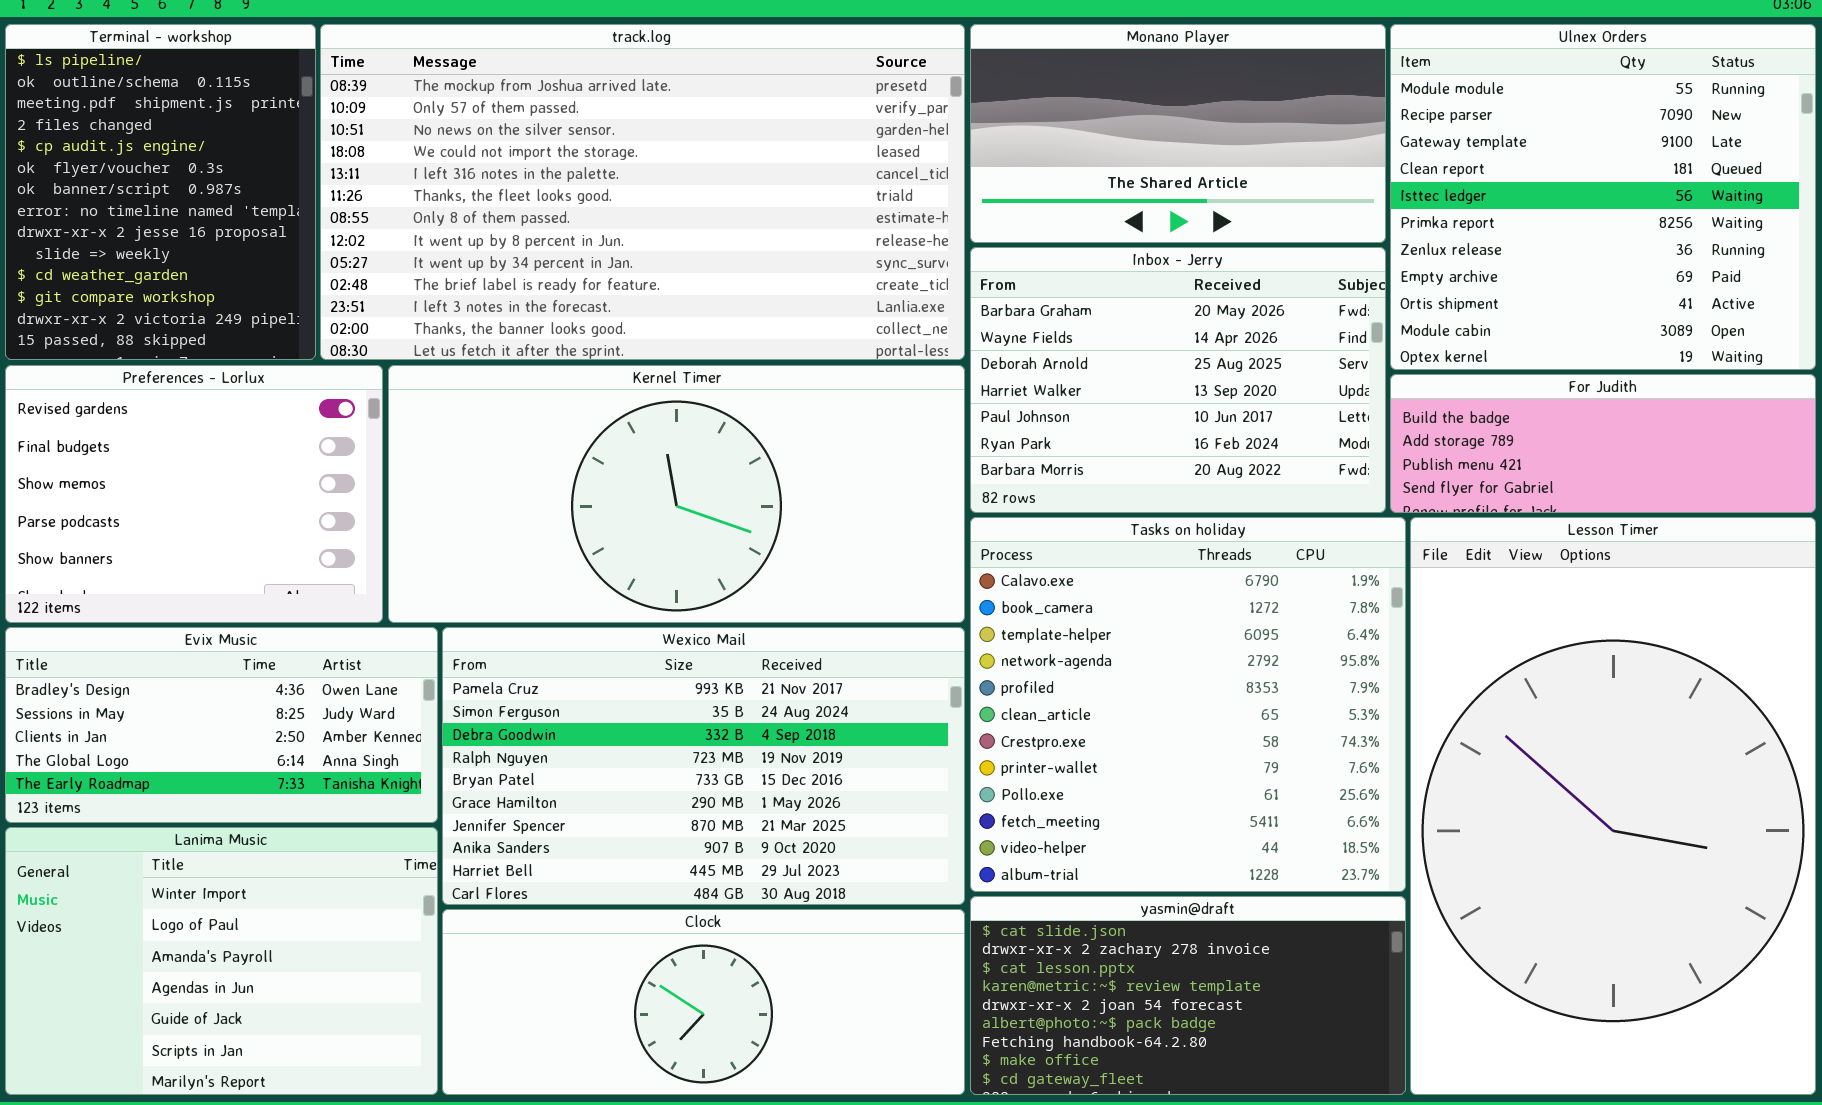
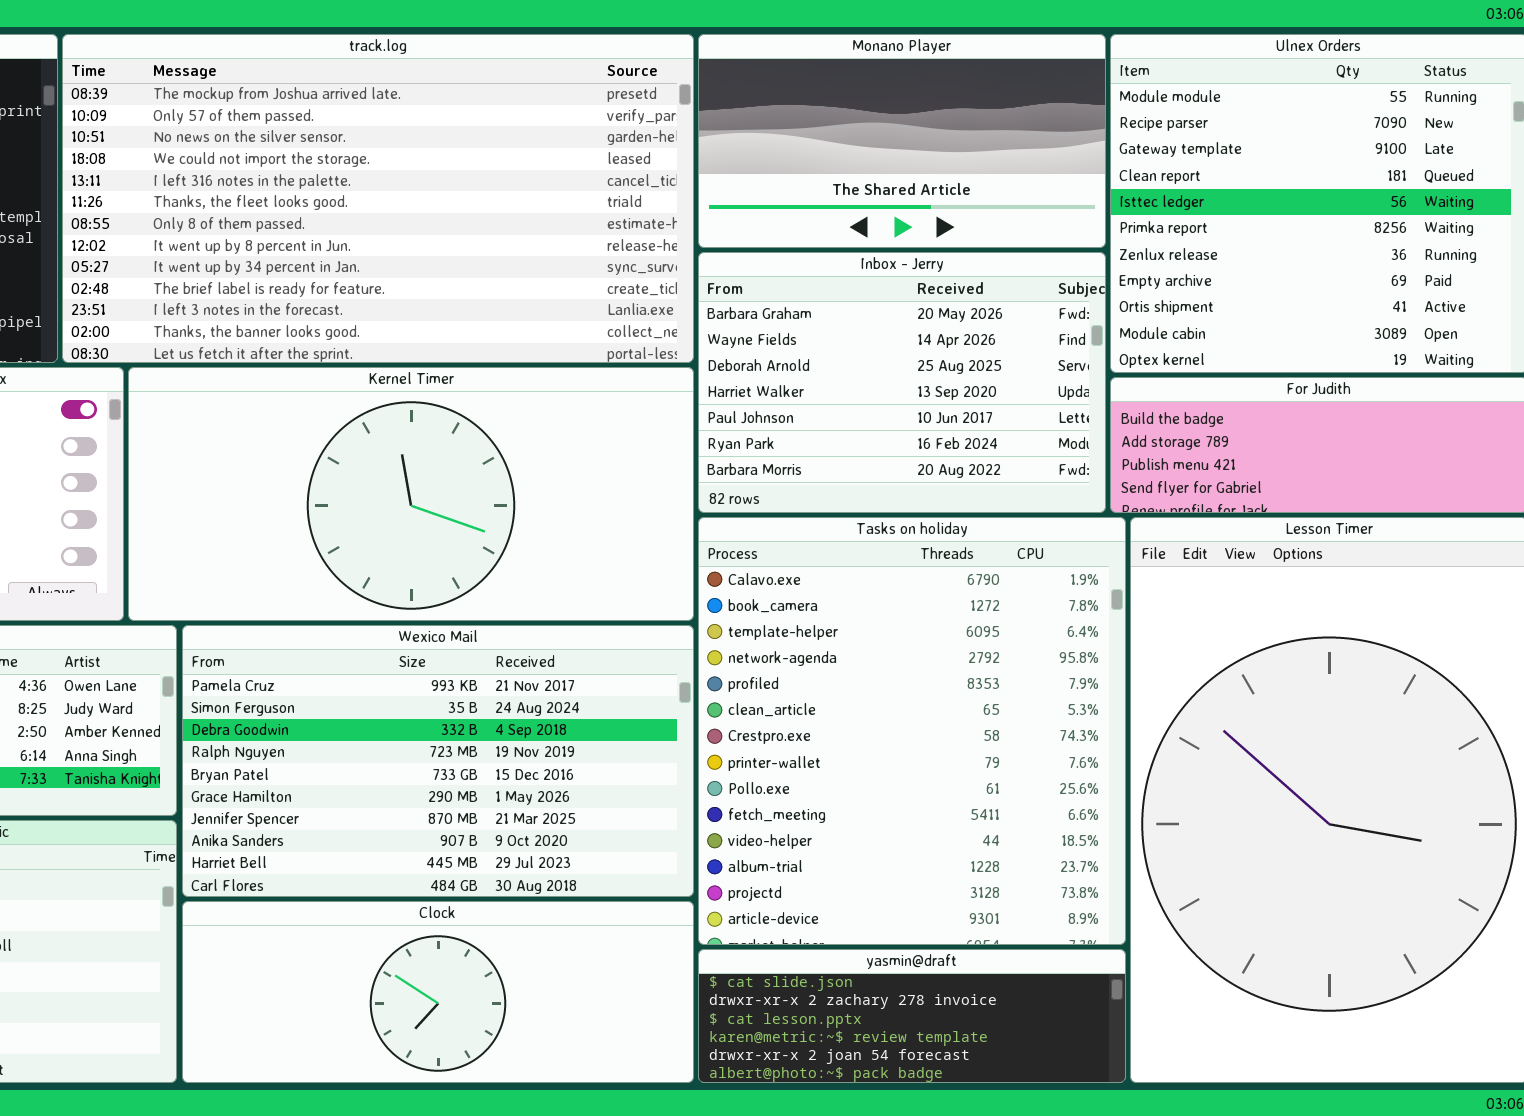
Tasks on holiday: [970,517,1406,892] -> [698,517,1126,945], resized
yasmin@draft: [970,896,1406,1095] -> [698,949,1126,1083], resized

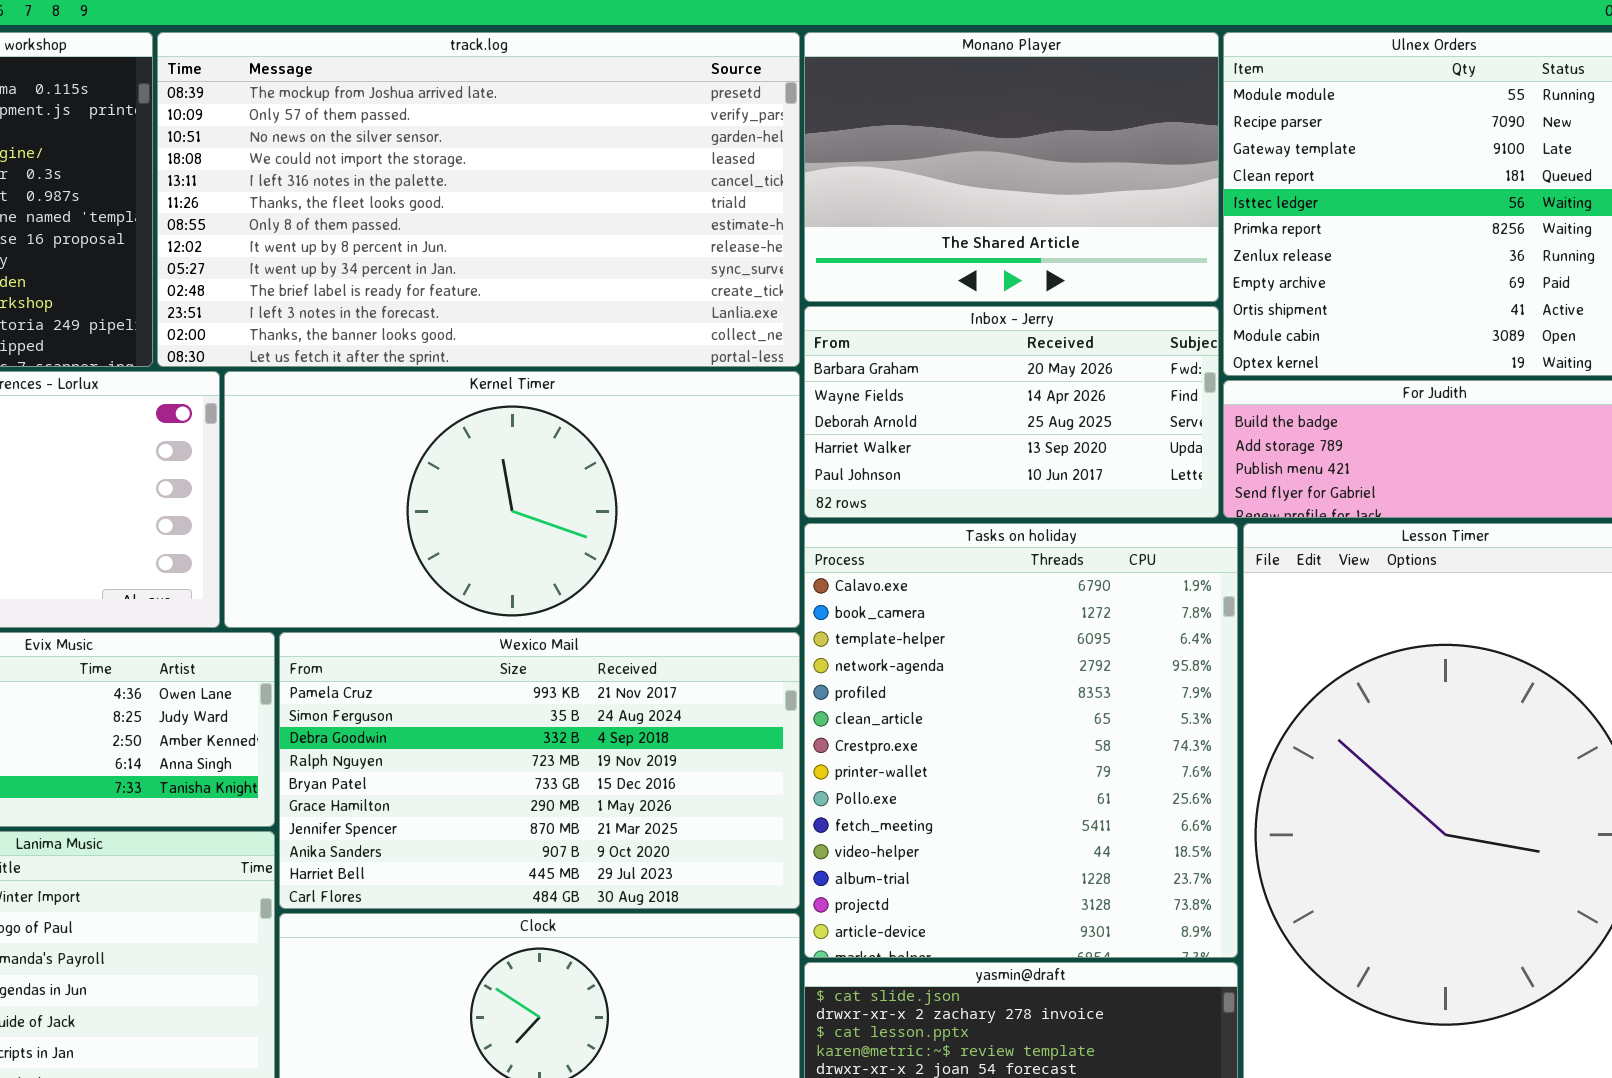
Monano Player: [698,34,1106,248] -> [804,32,1219,302], resized
Inbox - Jerry: [698,252,1106,513] -> [804,306,1219,518], resized

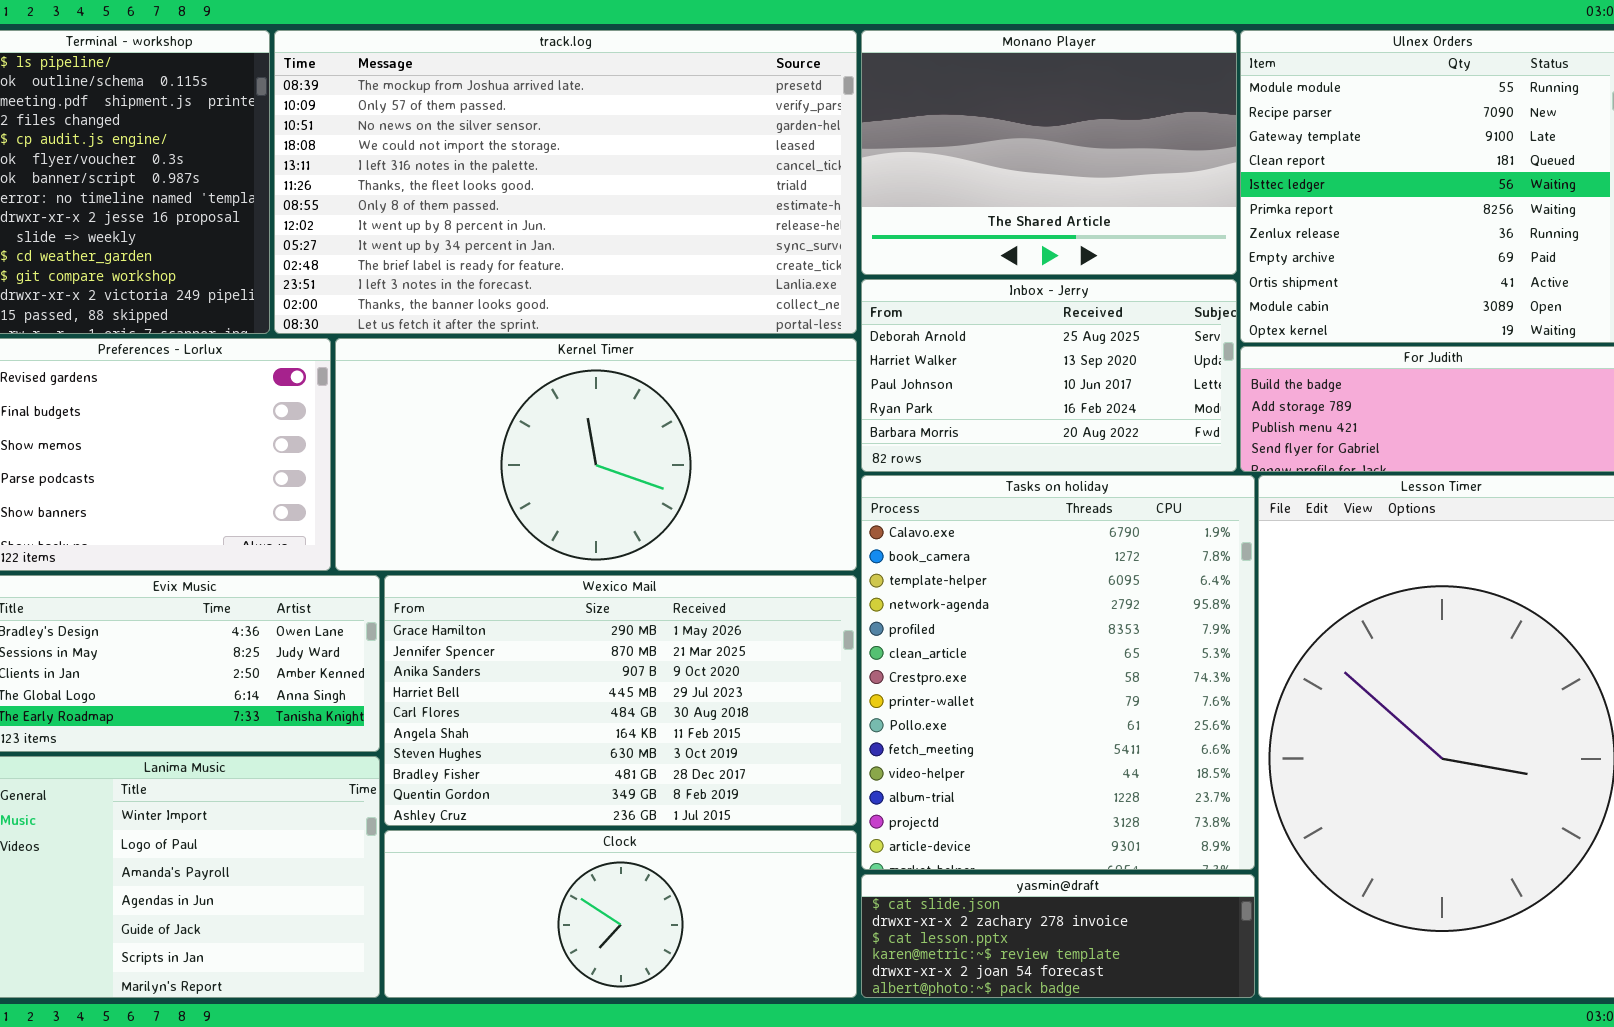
Inbox - Jerry: [804,306,1219,518] -> [861,279,1237,472], scrolled down 2 rows
Wexico Mail: [279,632,800,909] -> [384,575,857,826], scrolled down 5 rows

